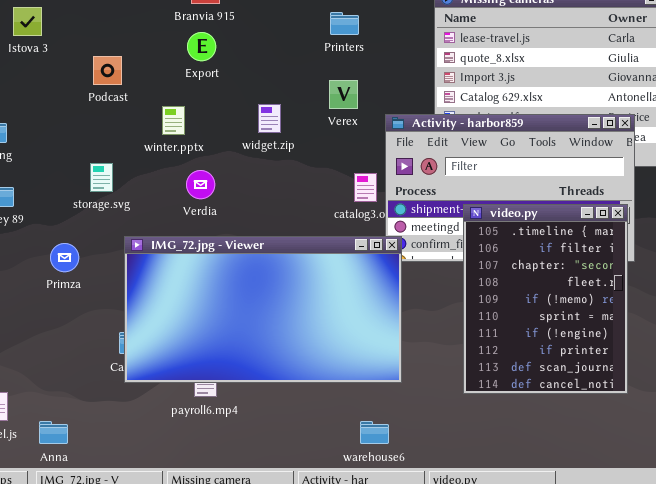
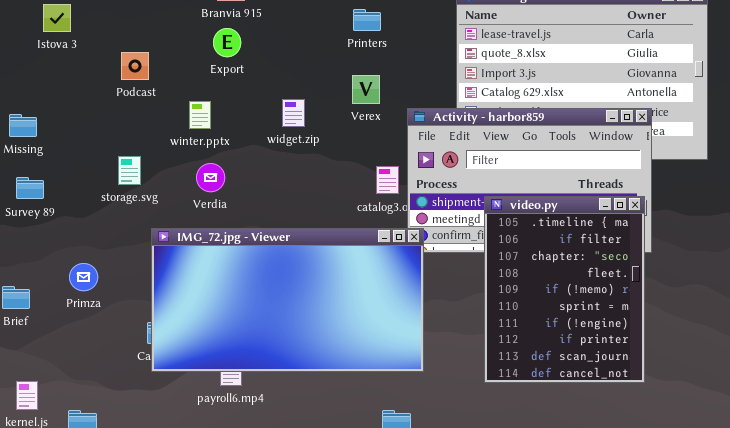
Verdia: [186,170,215,199] -> [196,163,225,192], moved
Primza: [50,243,79,272] -> [69,263,98,291], moved

